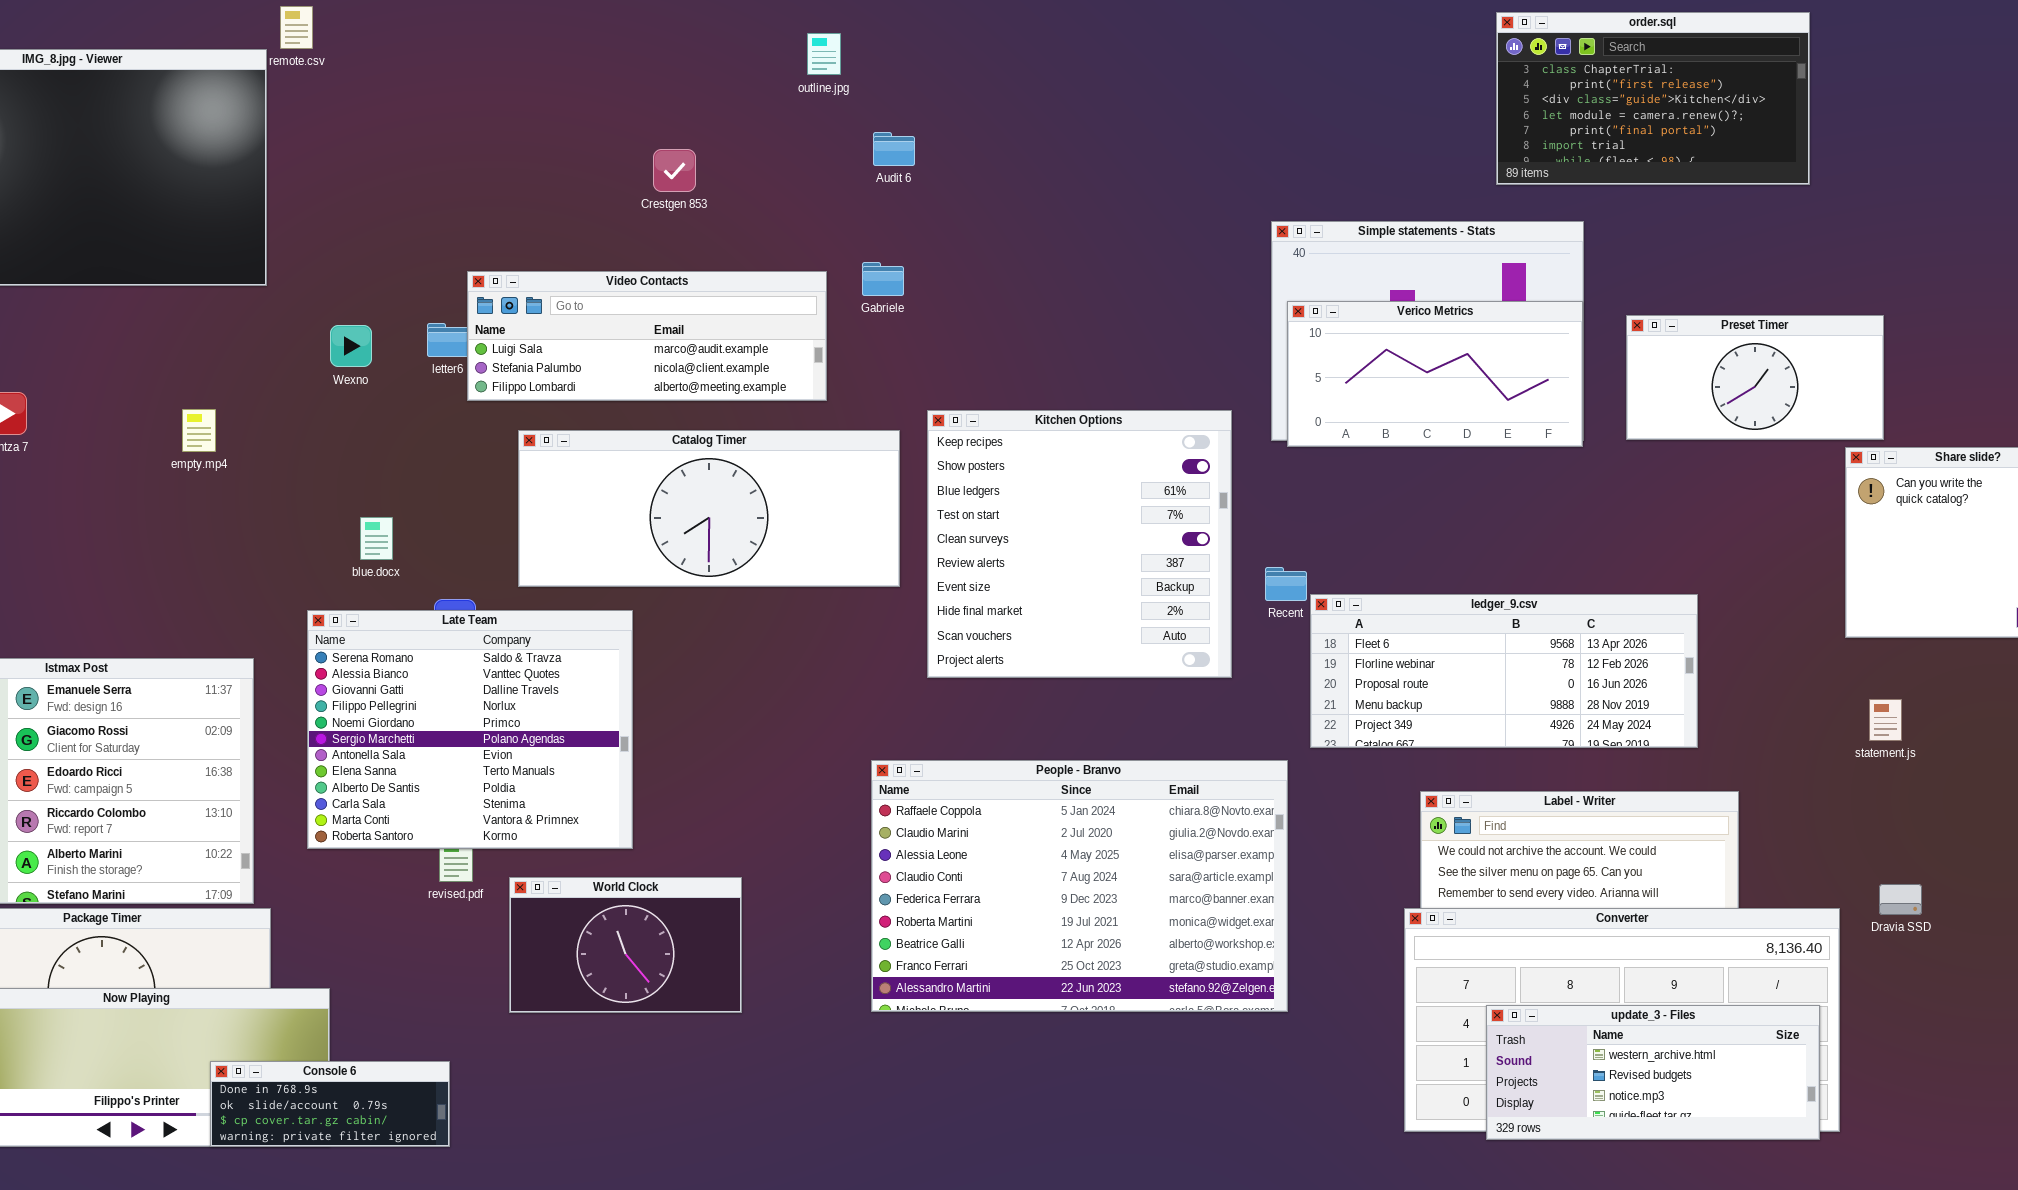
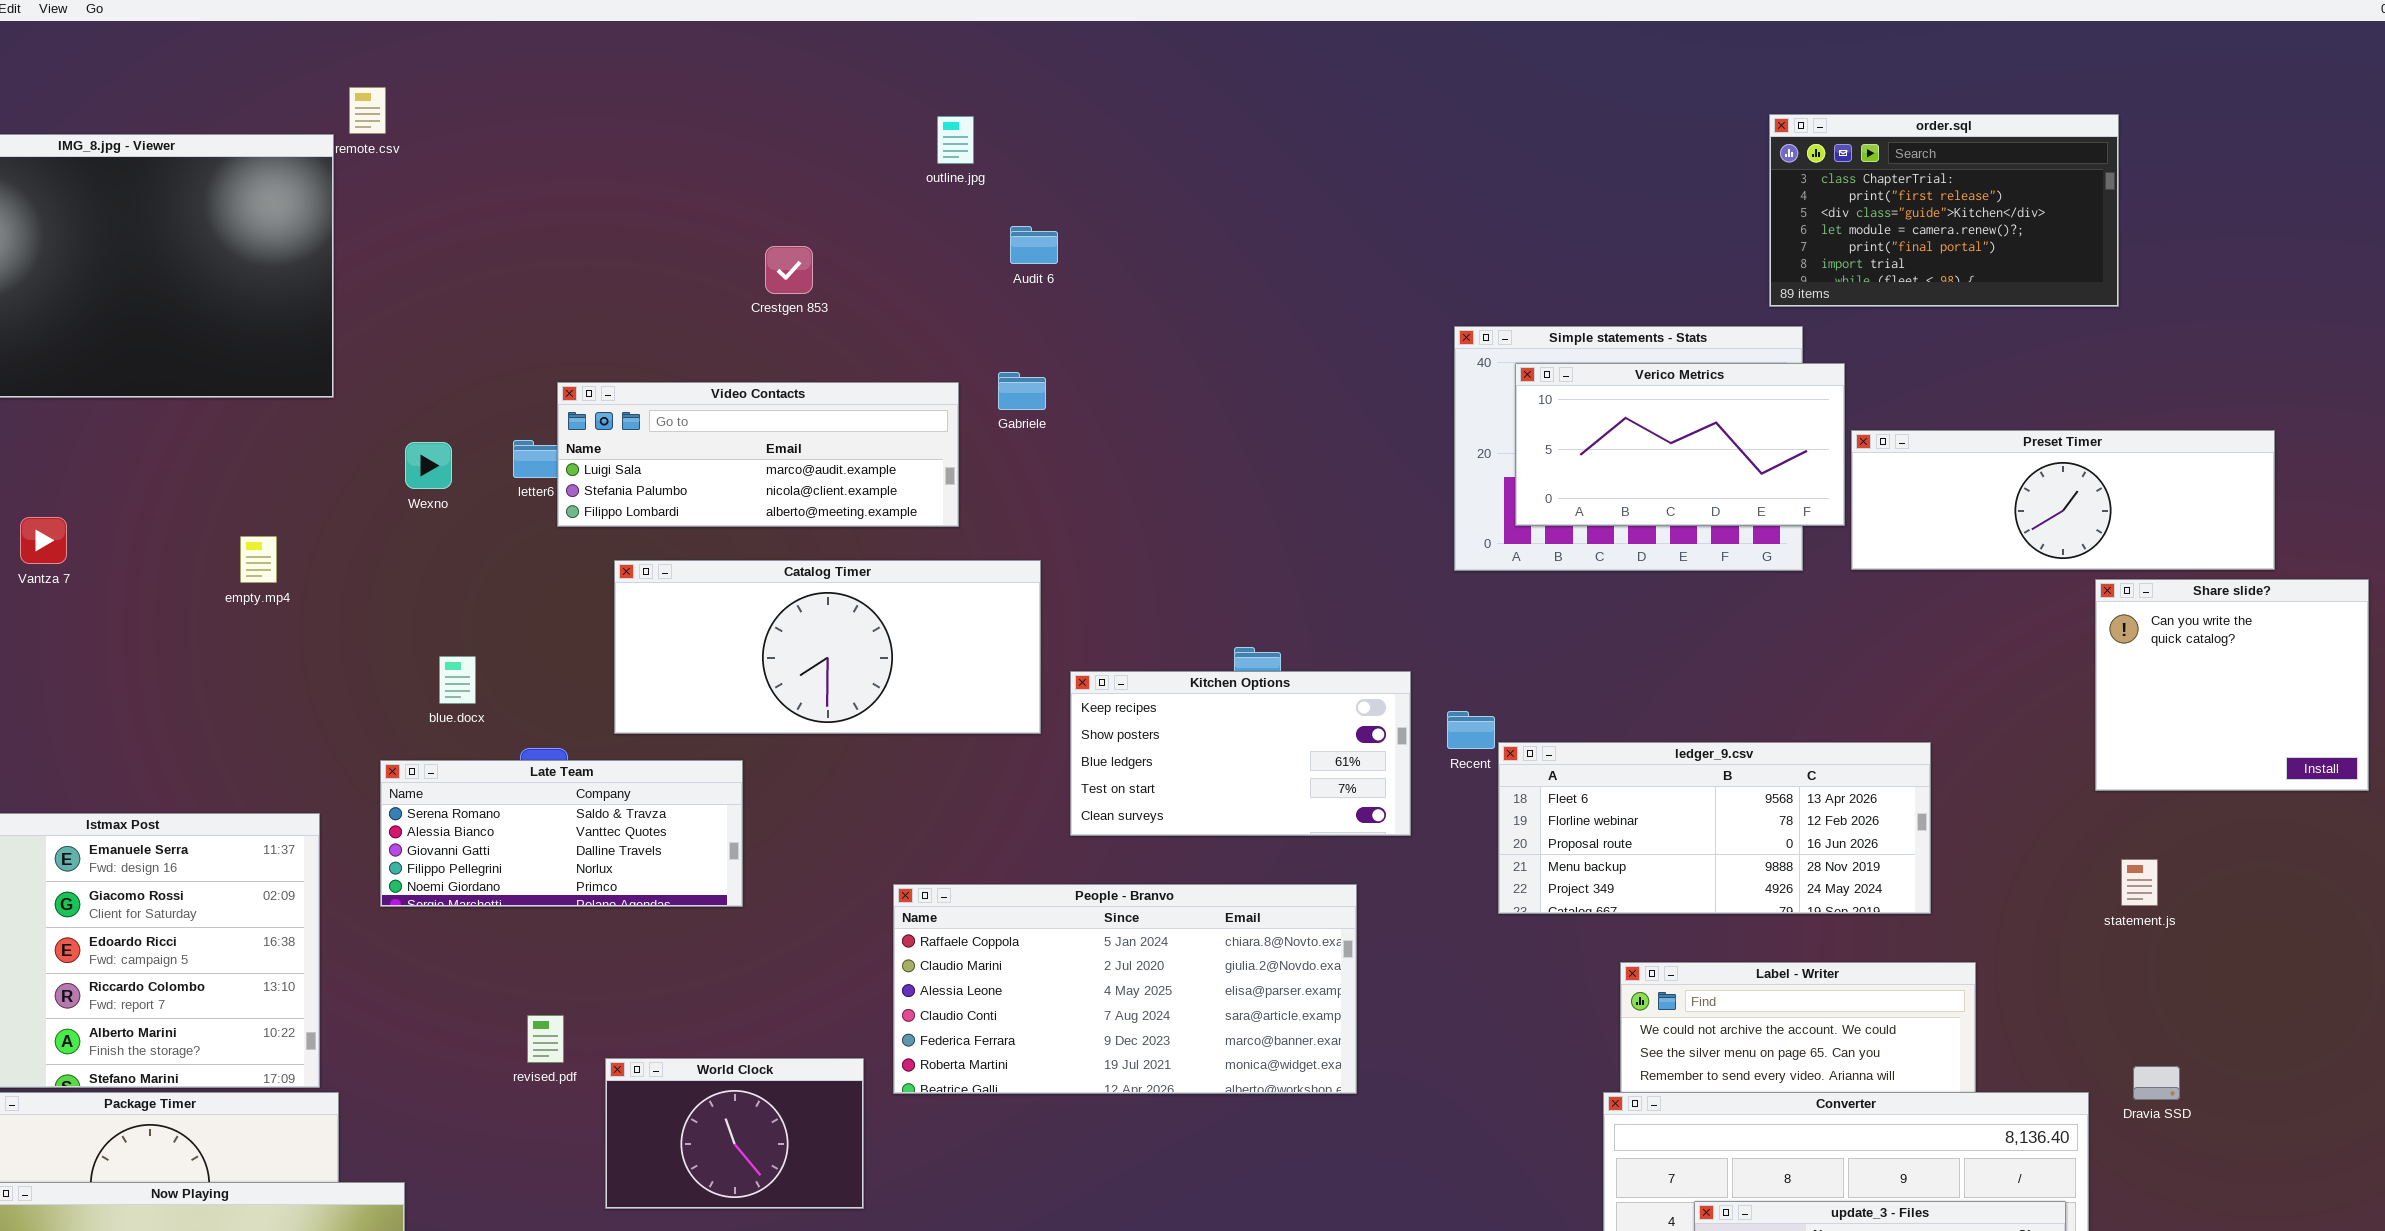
order.sql: [1496,12,1810,185] -> [1769,114,2119,307], moved
Verico Metrics: [1287,301,1583,447] -> [1515,363,1845,526], moved
Preset Timer: [1626,315,1884,440] -> [1851,430,2275,570], resized
Kitchen Options: [927,410,1232,678] -> [1070,671,1411,836], resized
Late Team: [307,610,633,849] -> [380,760,743,907], resized
People - Branvo: [871,760,1288,1012] -> [893,884,1357,1094], moved, resized

